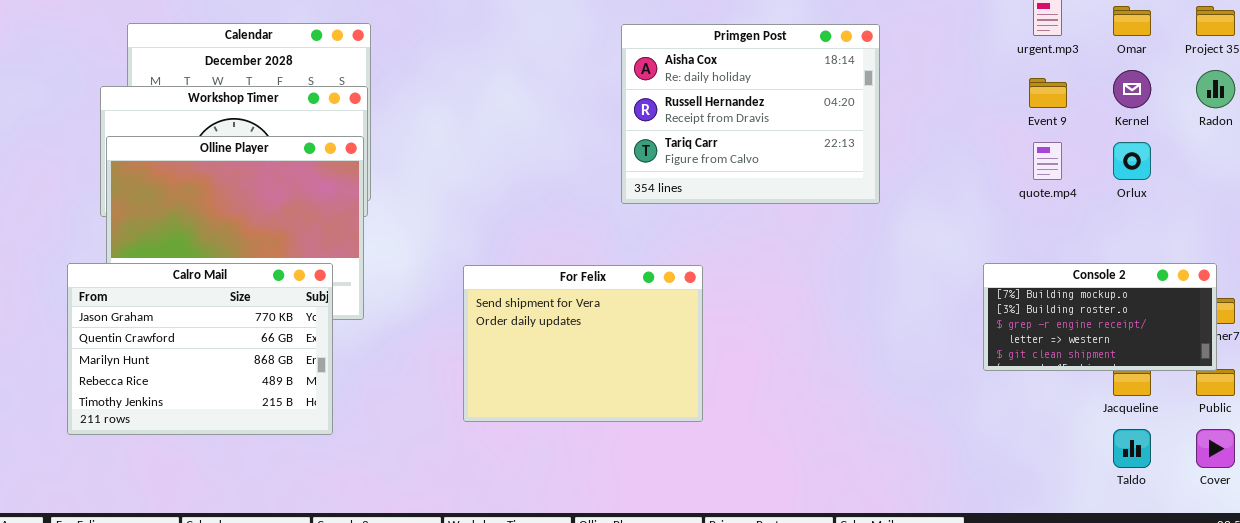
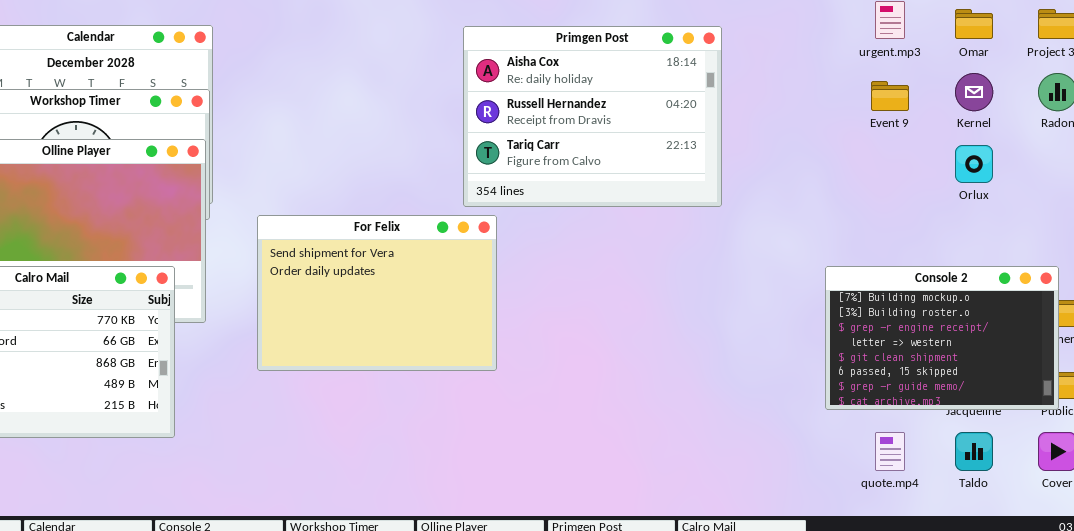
quote.mp4: [1033,142,1062,180] -> [875,432,905,471], moved
Console 2: [983,263,1217,371] -> [825,266,1059,410], resized
For Felix: [463,265,703,422] -> [257,215,497,371], moved

